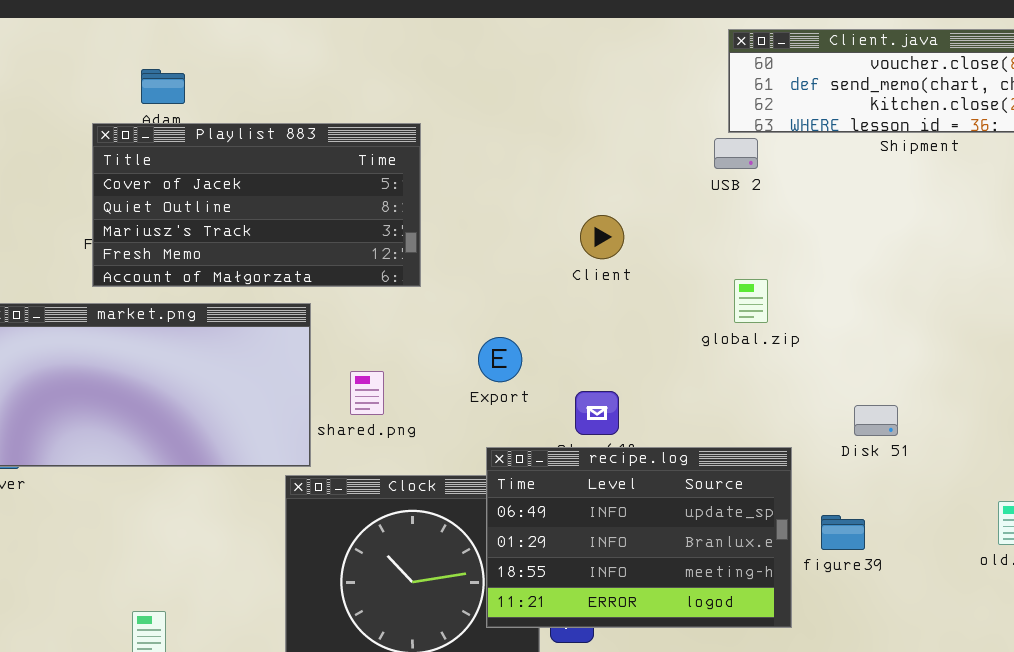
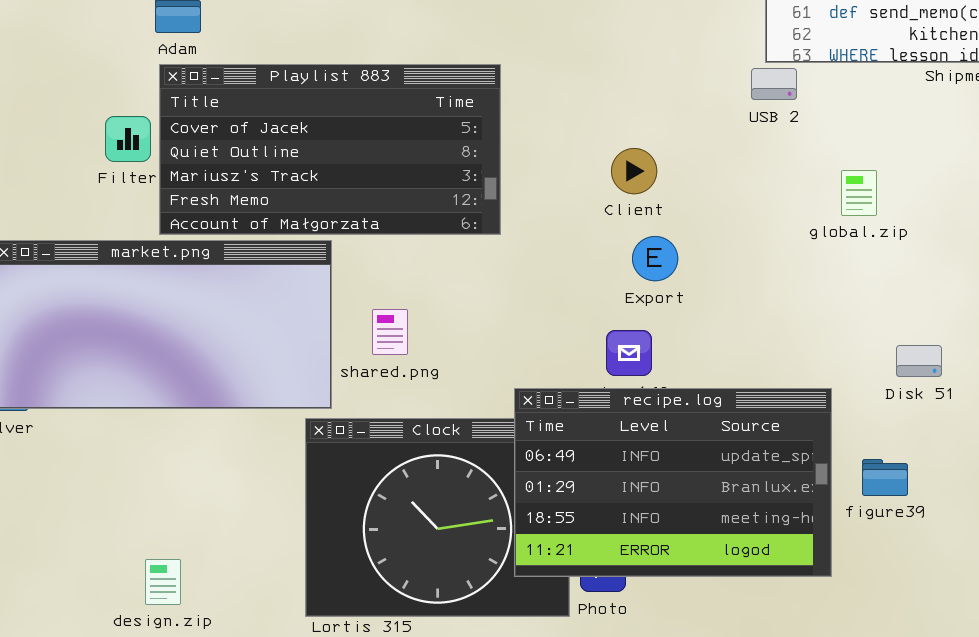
Playlist 883: [92,123,421,287] -> [159,64,501,235], moved
global.zip: [734,279,768,323] -> [841,170,877,216], moved
Export: [478,337,522,382] -> [632,236,678,281], moved

